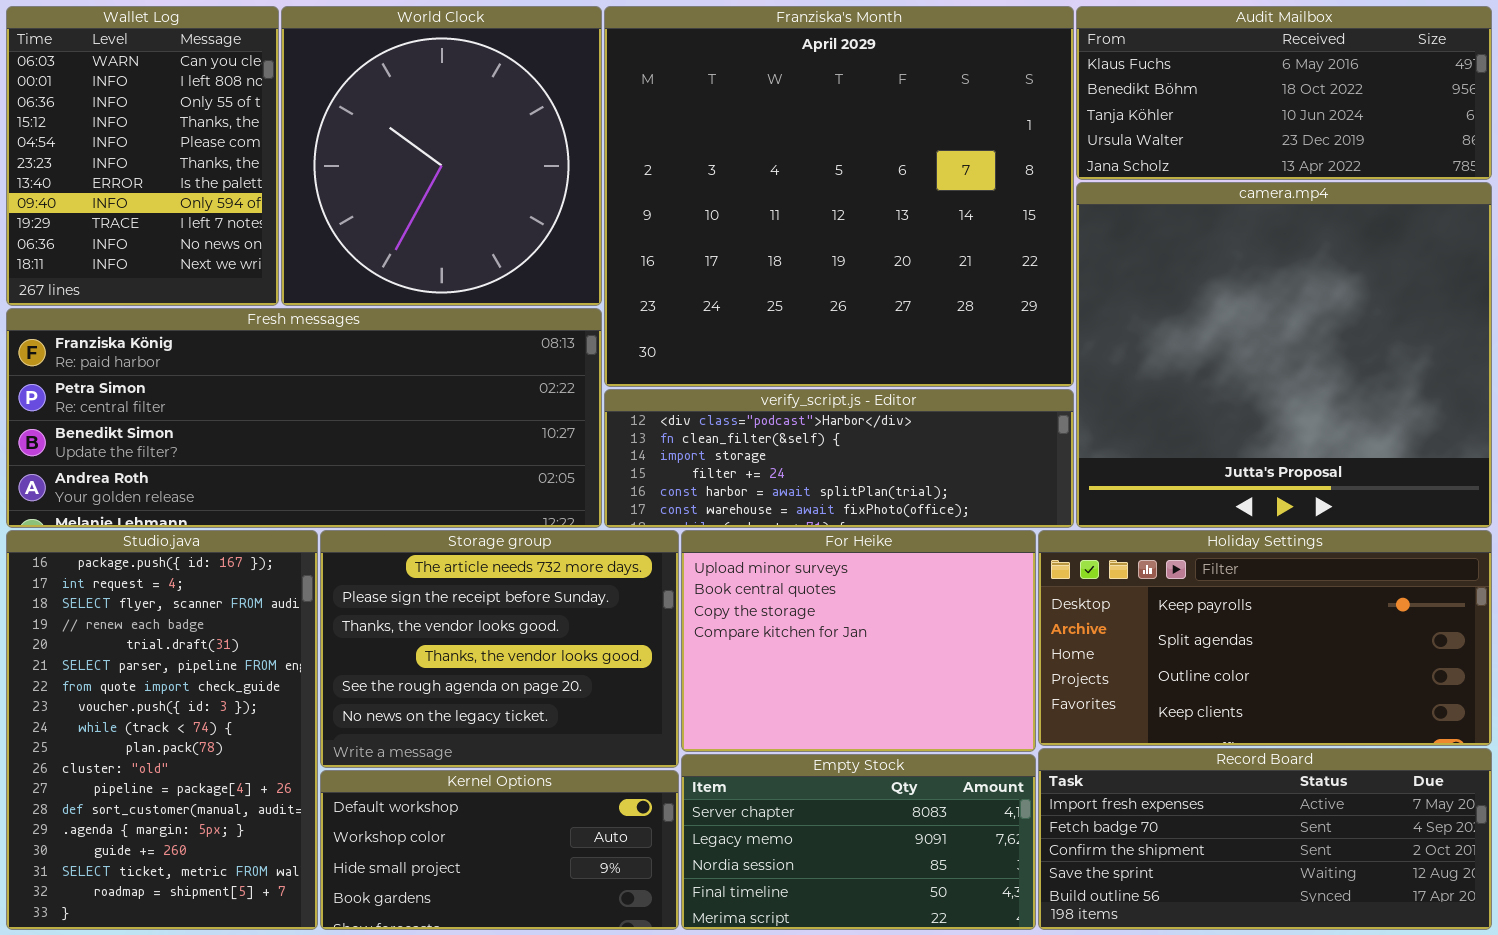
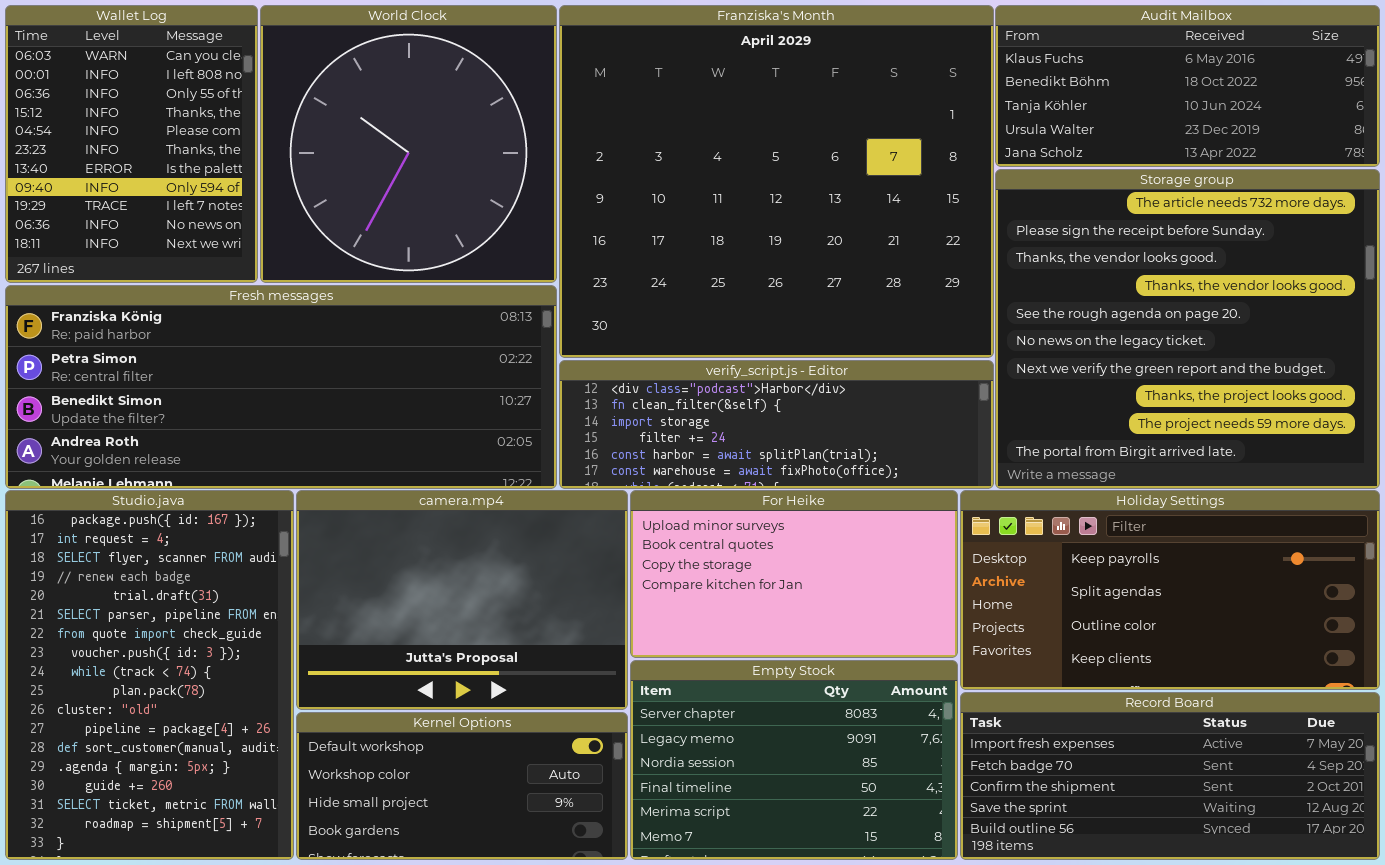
camera.mp4: [1076,182,1492,528] -> [296,490,628,710], moved, resized
Storage group: [320,530,679,768] -> [995,169,1380,489], moved, resized
For Heike: [681,530,1036,752] -> [630,490,958,658], resized
Empty Stock: [681,754,1036,930] -> [630,660,958,860], resized

